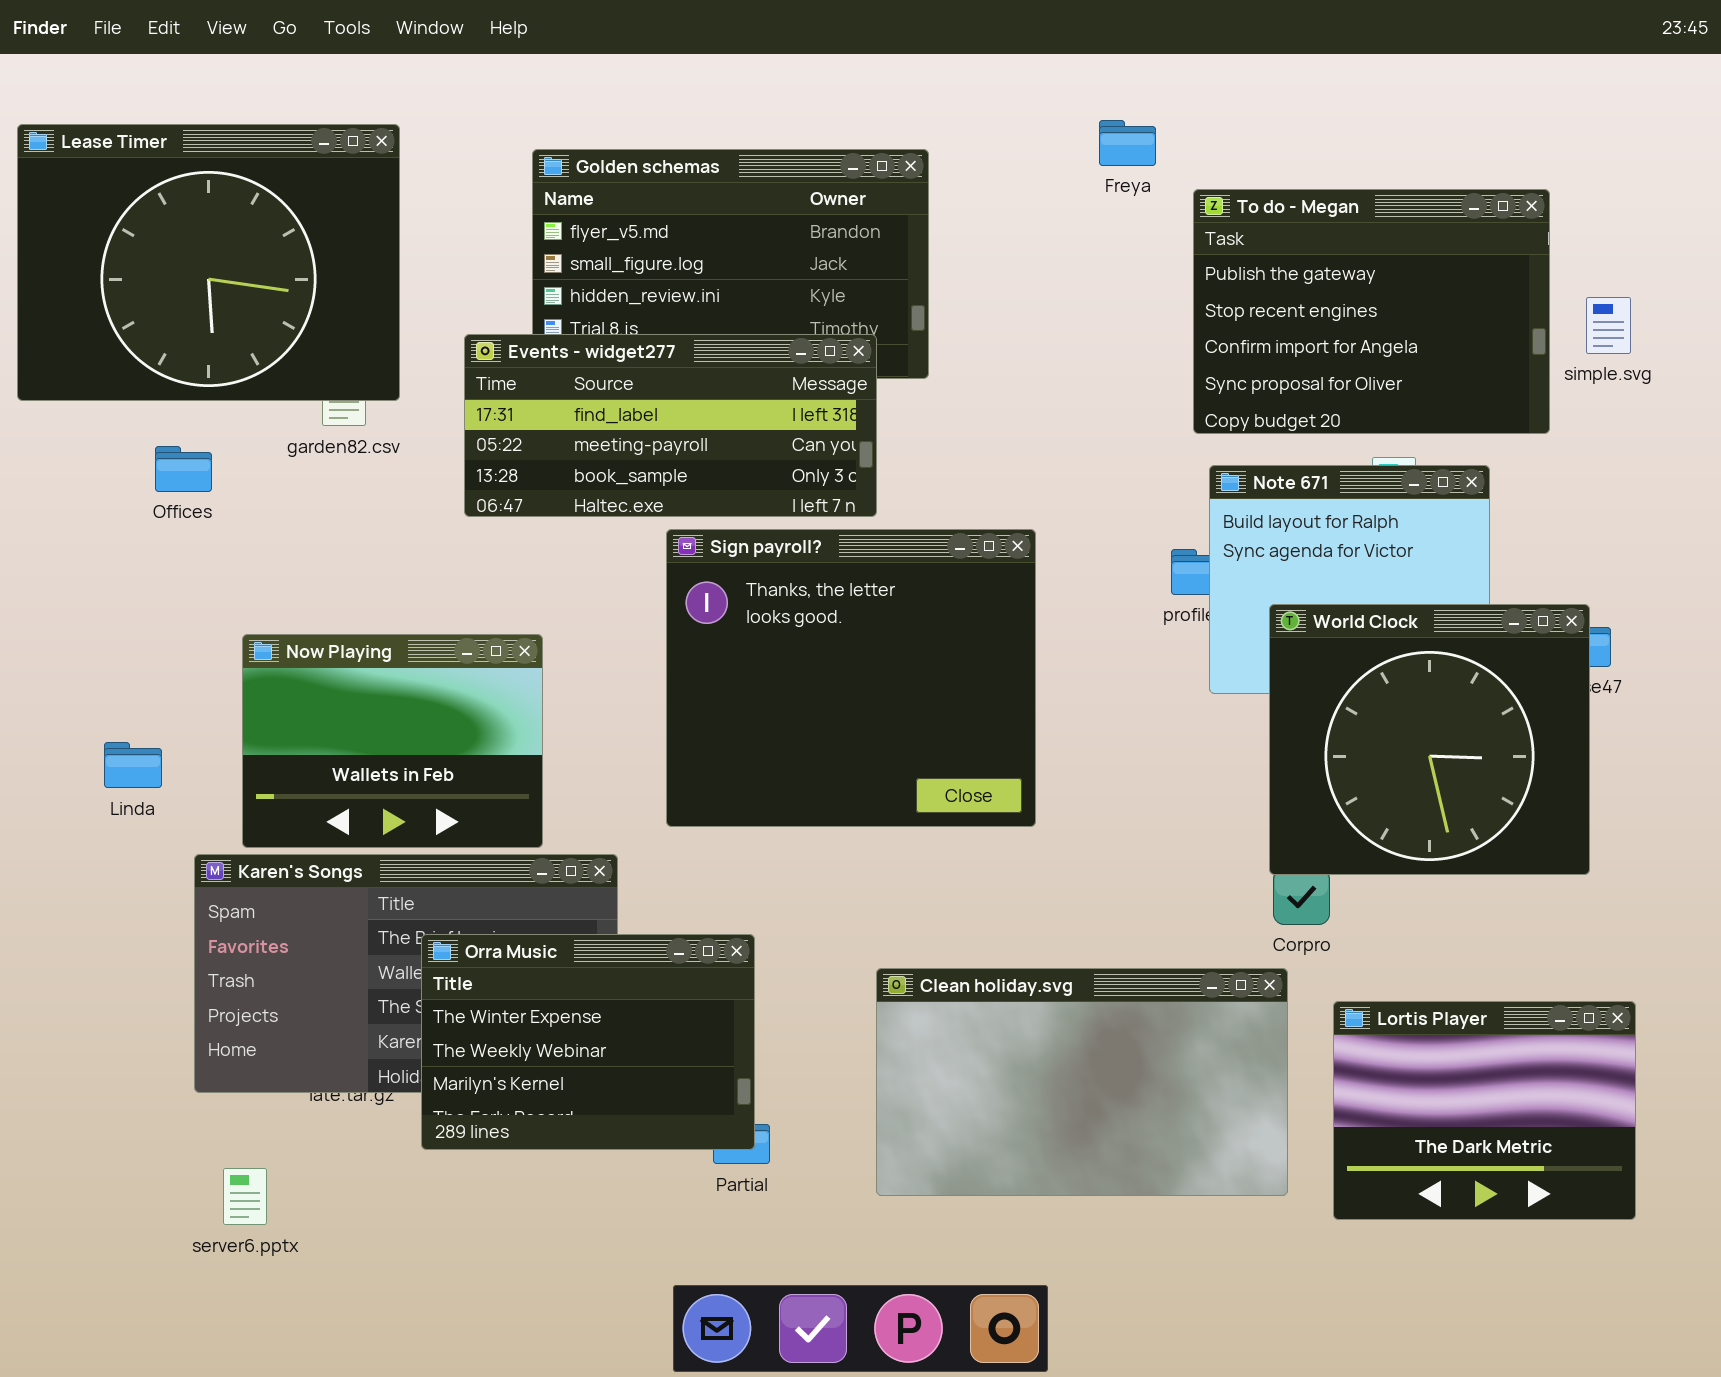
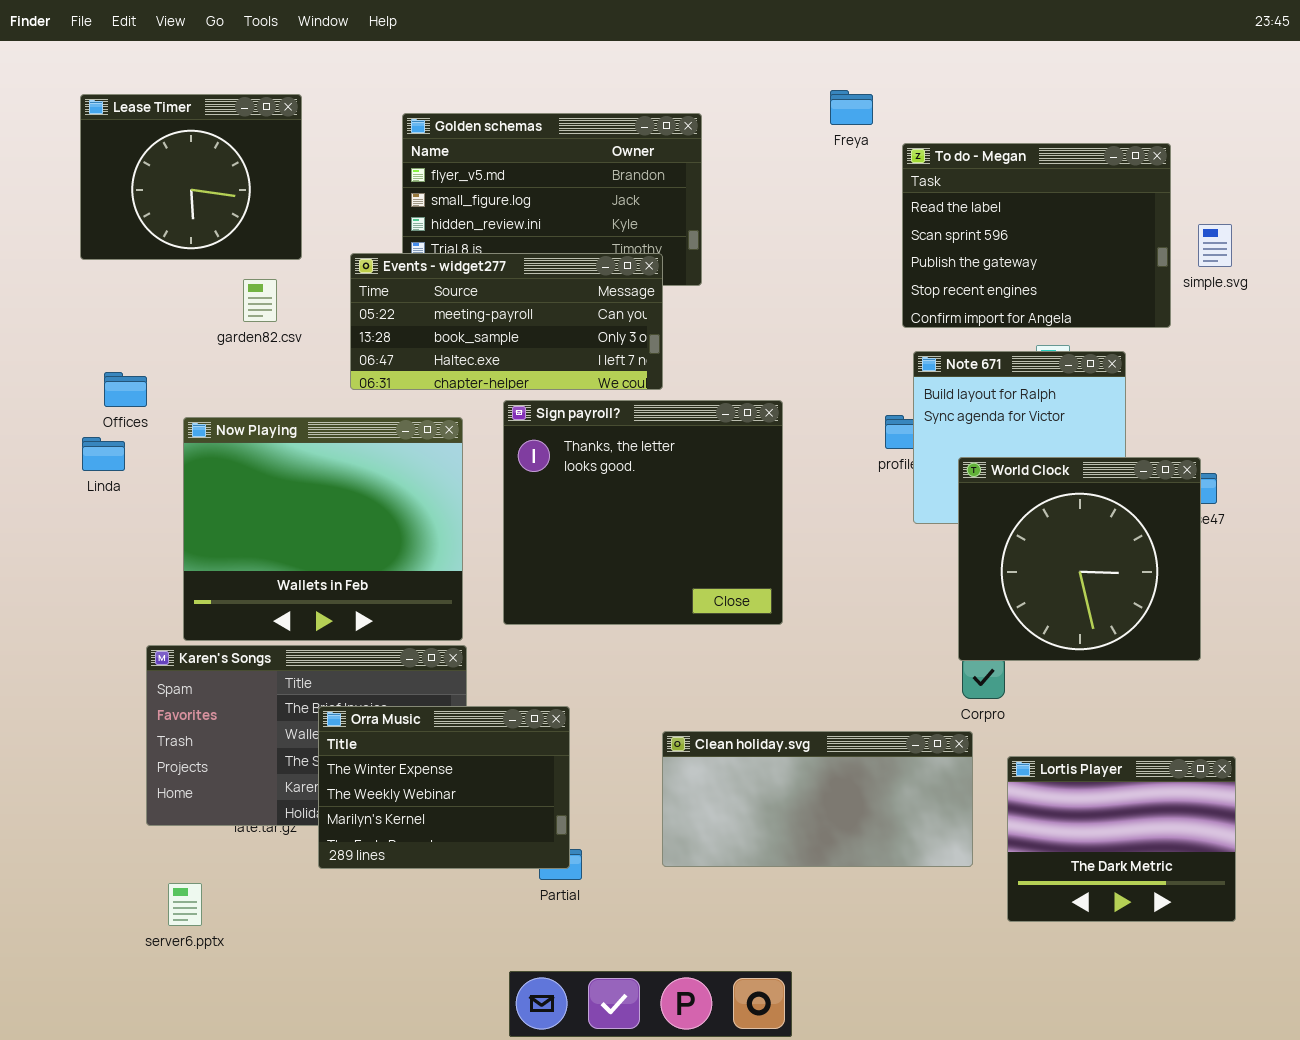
Lease Timer: [17,124,400,401] -> [80,94,302,260], resized
To do - Megan: [1193,189,1550,434] -> [902,143,1171,328], scrolled up 2 rows
Events - widget277: [464,334,877,517] -> [350,253,663,390], scrolled down 1 row
Offices: [155,446,212,492] -> [104,372,147,407], moved
Now Playing: [242,634,543,848] -> [183,417,463,641], resized
Linda: [104,742,162,788] -> [82,437,125,471], moved
Clean holiday.svg: [876,968,1288,1196] -> [662,731,973,867], resized

